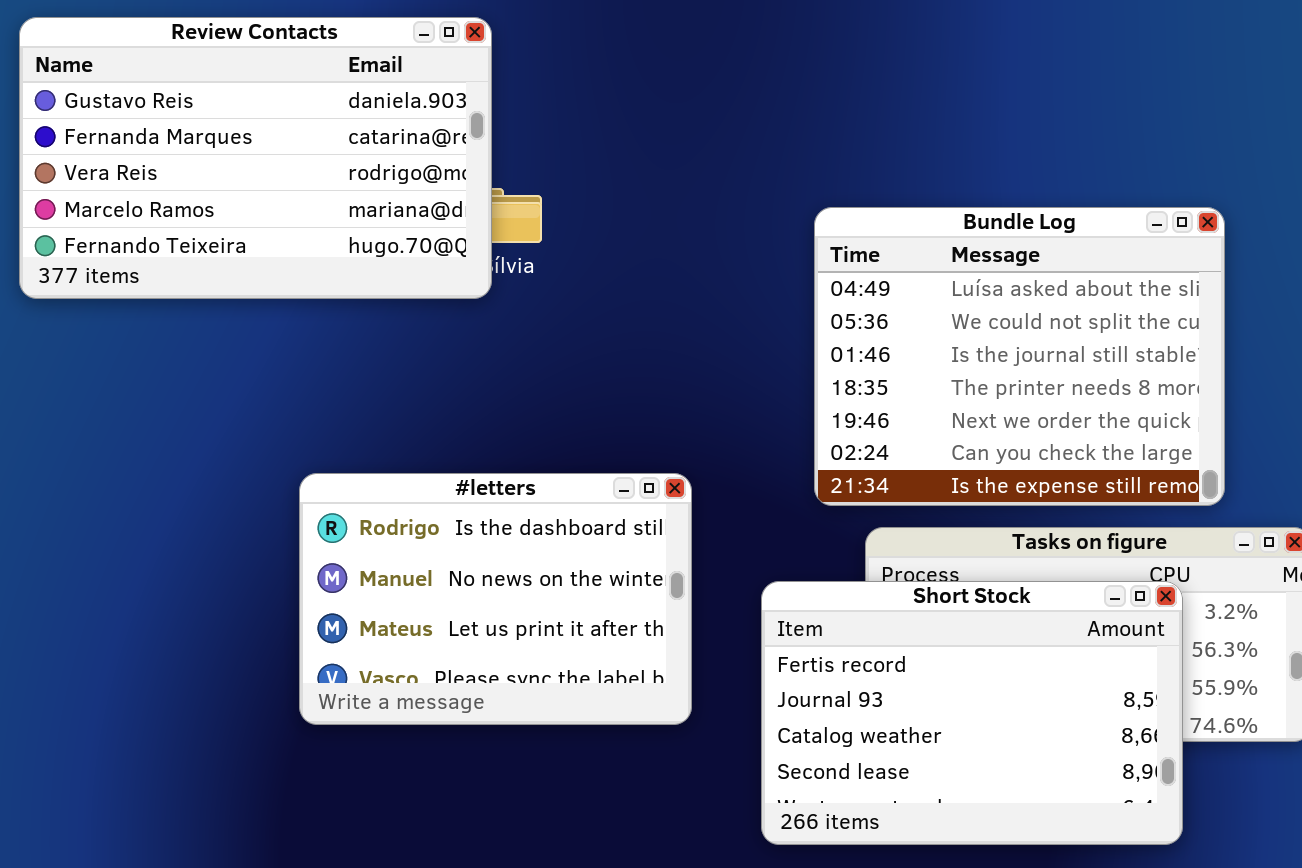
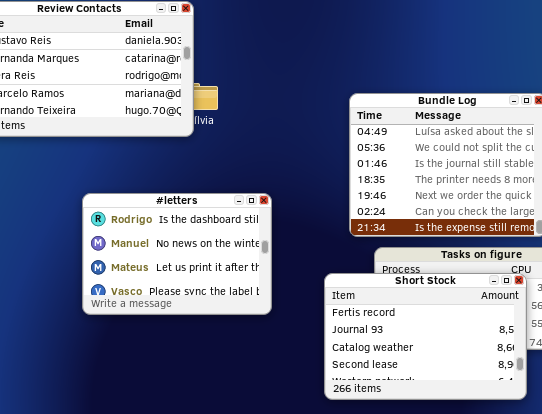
#letters: [299,473,692,725] -> [82,193,272,315], moved

